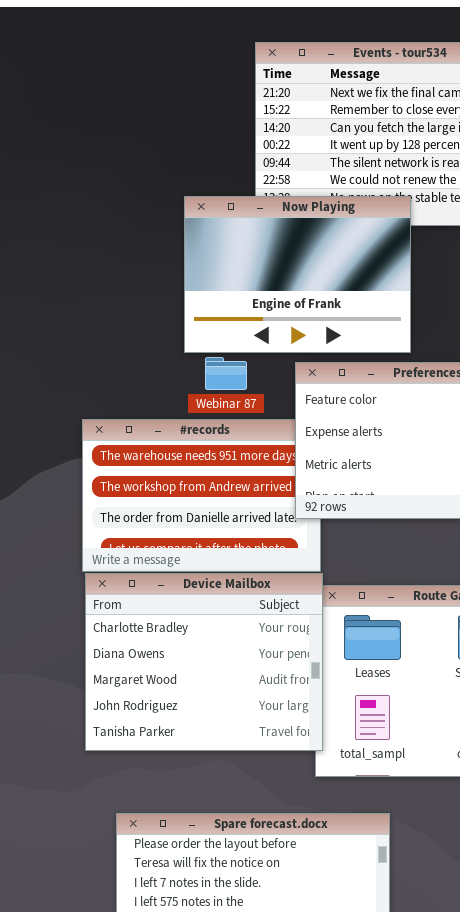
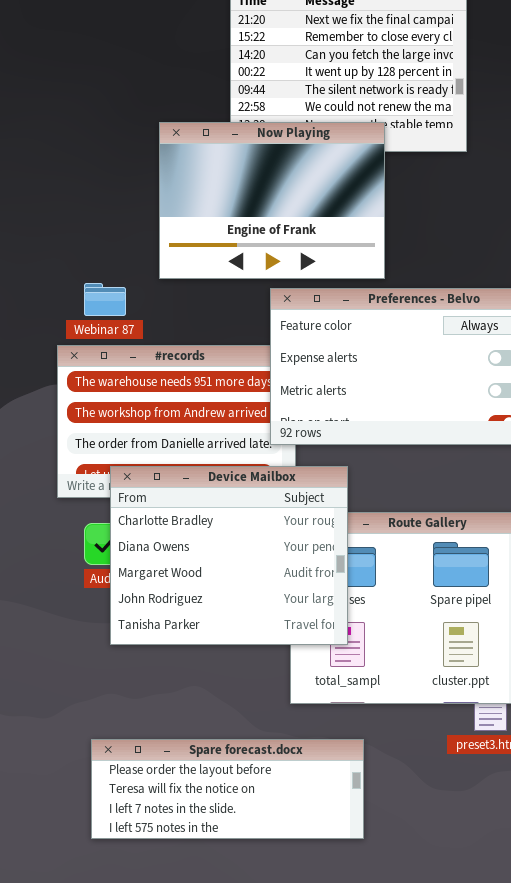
Webinar 87: [205,357,247,390] -> [84,283,126,316], moved
Device Mailbox: [85,573,323,751] -> [110,466,348,645], moved

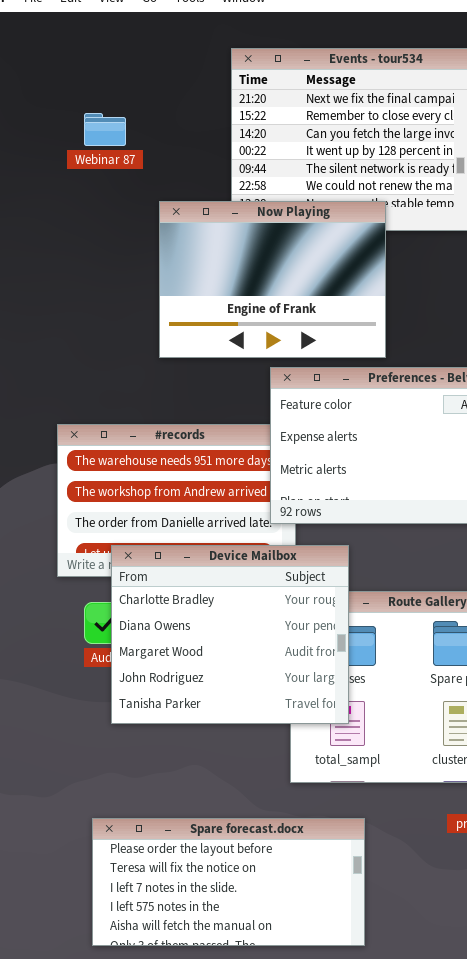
Webinar 87: [84,283,126,316] -> [84,113,126,146], moved
Spare forecast.docx: [91,739,364,839] -> [92,818,365,946], resized

